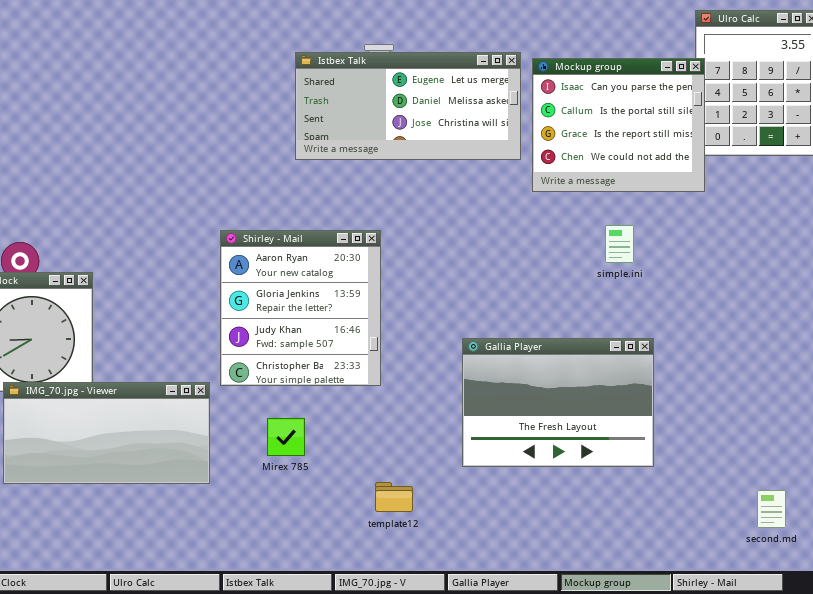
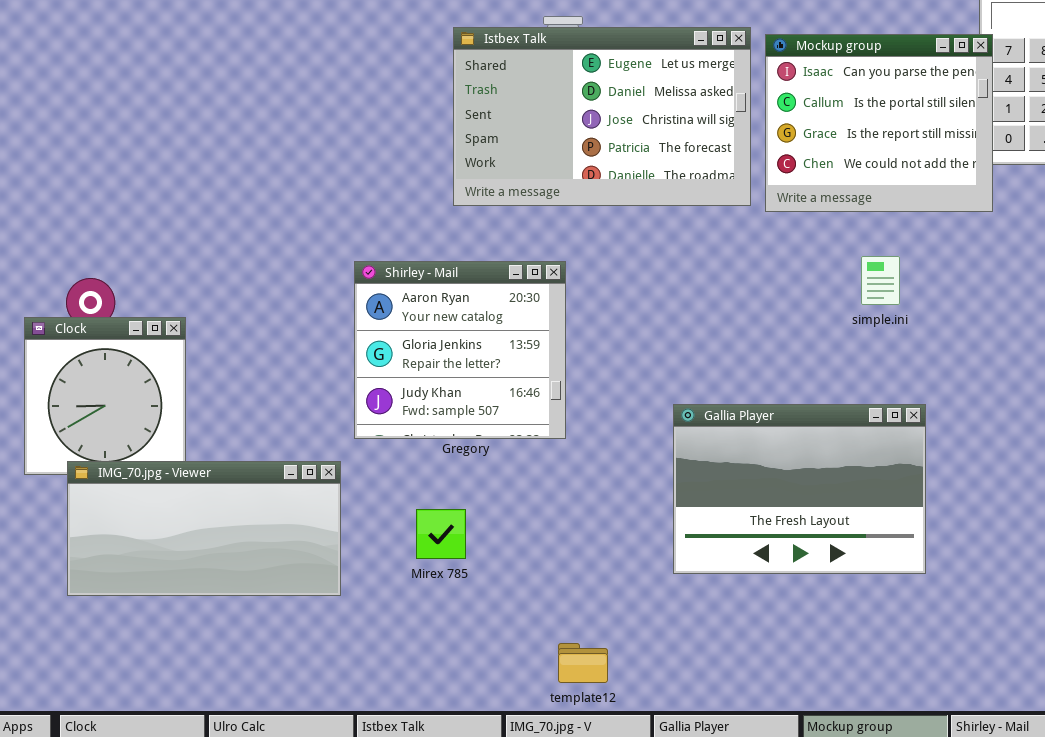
Istbex Talk: [295,52,521,160] -> [453,27,751,206], resized
Shirley - Mail: [220,230,381,386] -> [354,261,566,439], resized
template12: [375,482,413,512] -> [558,643,608,683], moved

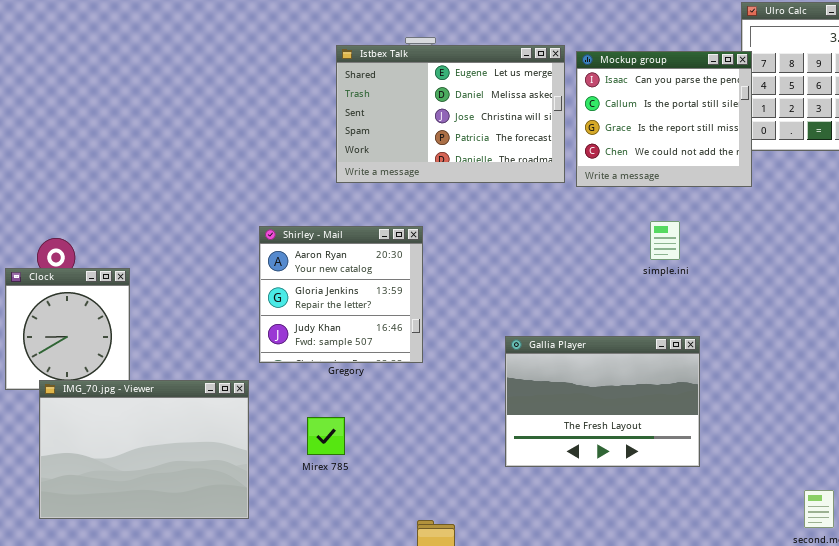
IMG_70.jpg - Viewer: [67,461,341,596] -> [39,380,249,519], resized

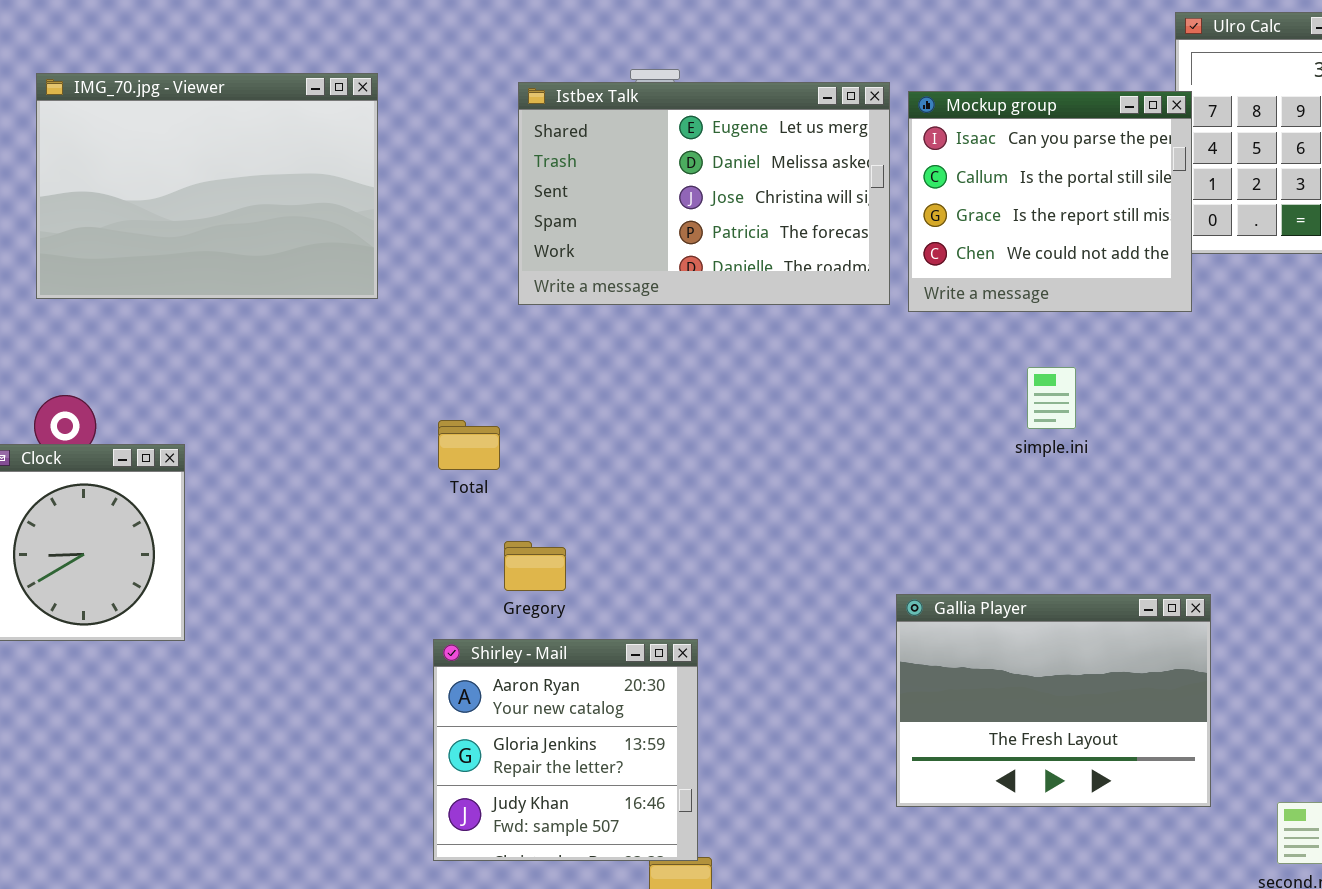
Shirley - Mail: [259,226,423,363] -> [433,639,698,861], moved
Gallia Player: [505,336,700,467] -> [896,594,1211,807], moved
IMG_70.jpg - Viewer: [39,380,249,519] -> [36,73,378,299], moved

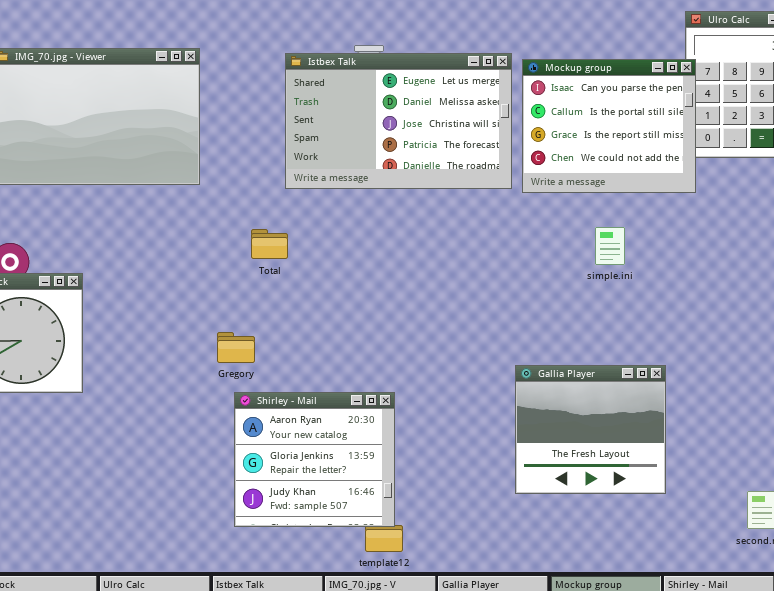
Total: [438,420,500,470] -> [251,229,288,259], moved
Gregory: [504,541,566,591] -> [217,332,255,363], moved
Gallia Player: [896,594,1211,807] -> [515,365,666,494], resized

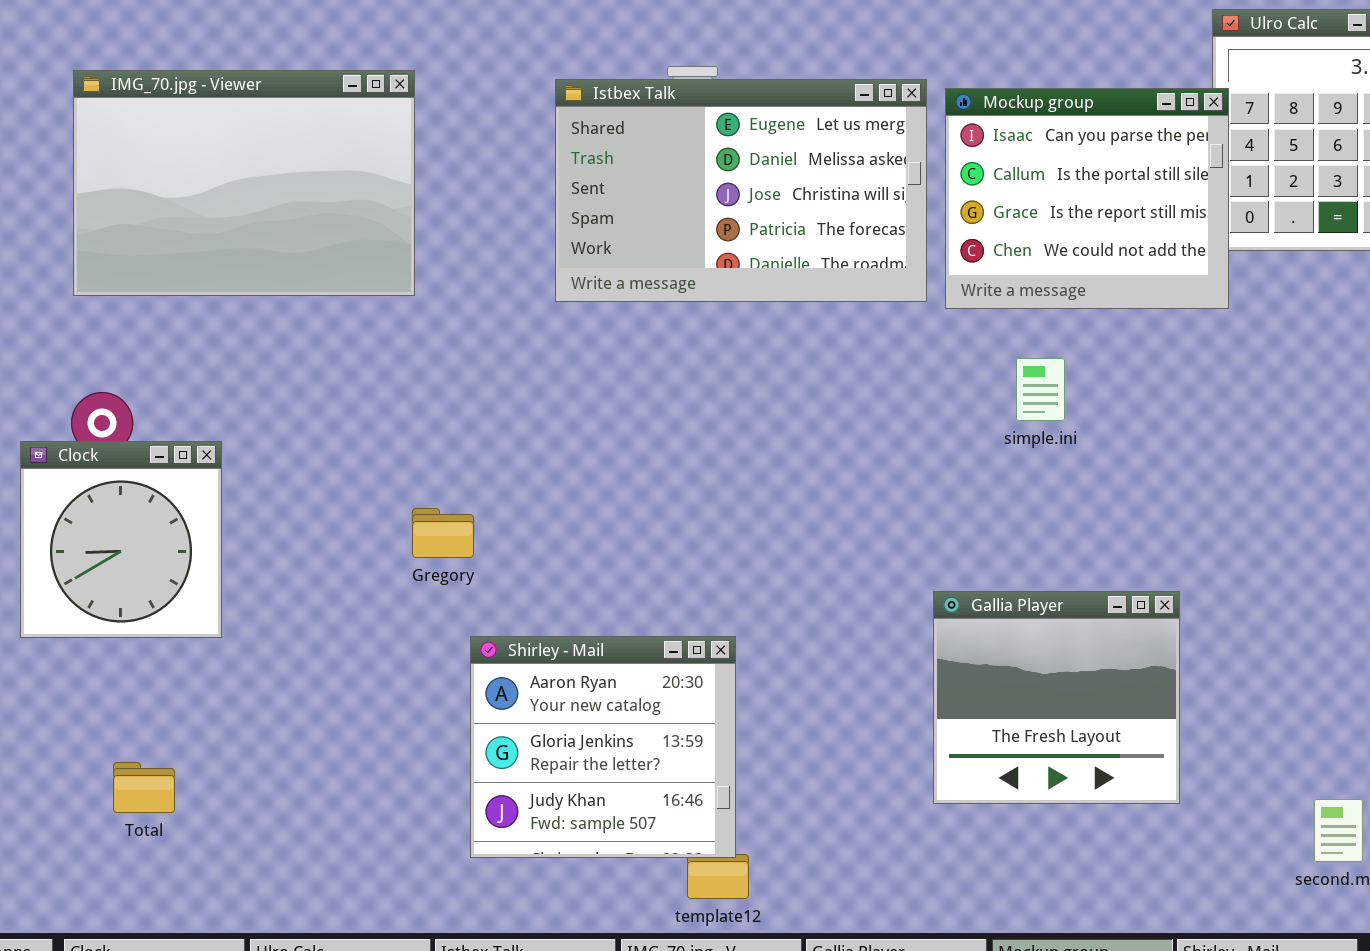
simple.ini: [595,227,625,265] -> [1016,358,1065,421], moved
Total: [251,229,288,259] -> [113,762,175,813], moved
Gregory: [217,332,255,363] -> [412,508,474,558], moved

